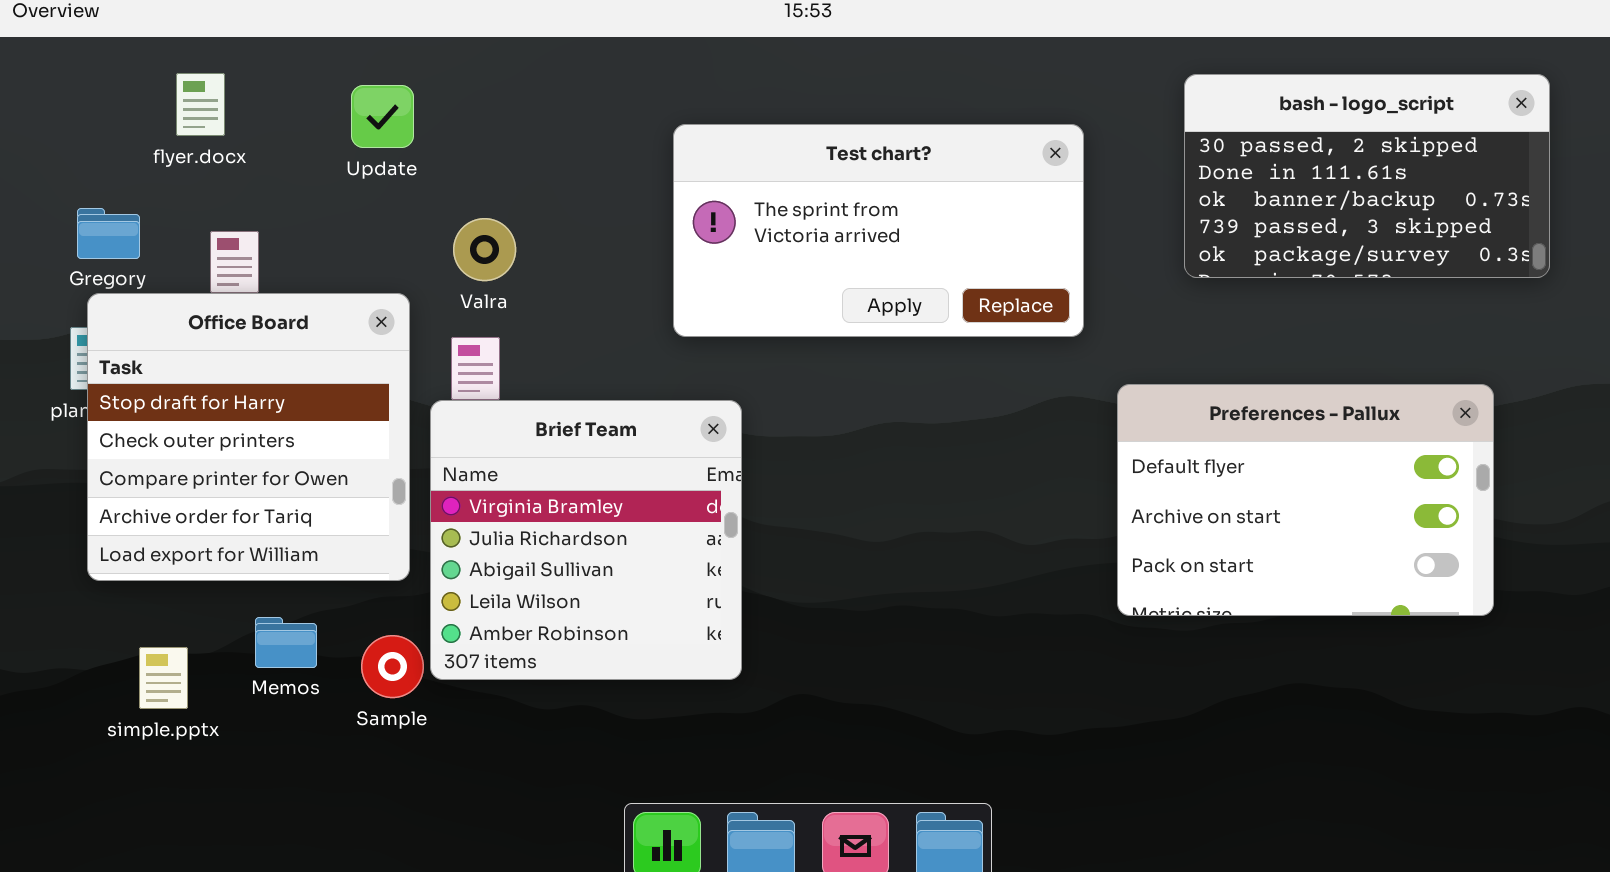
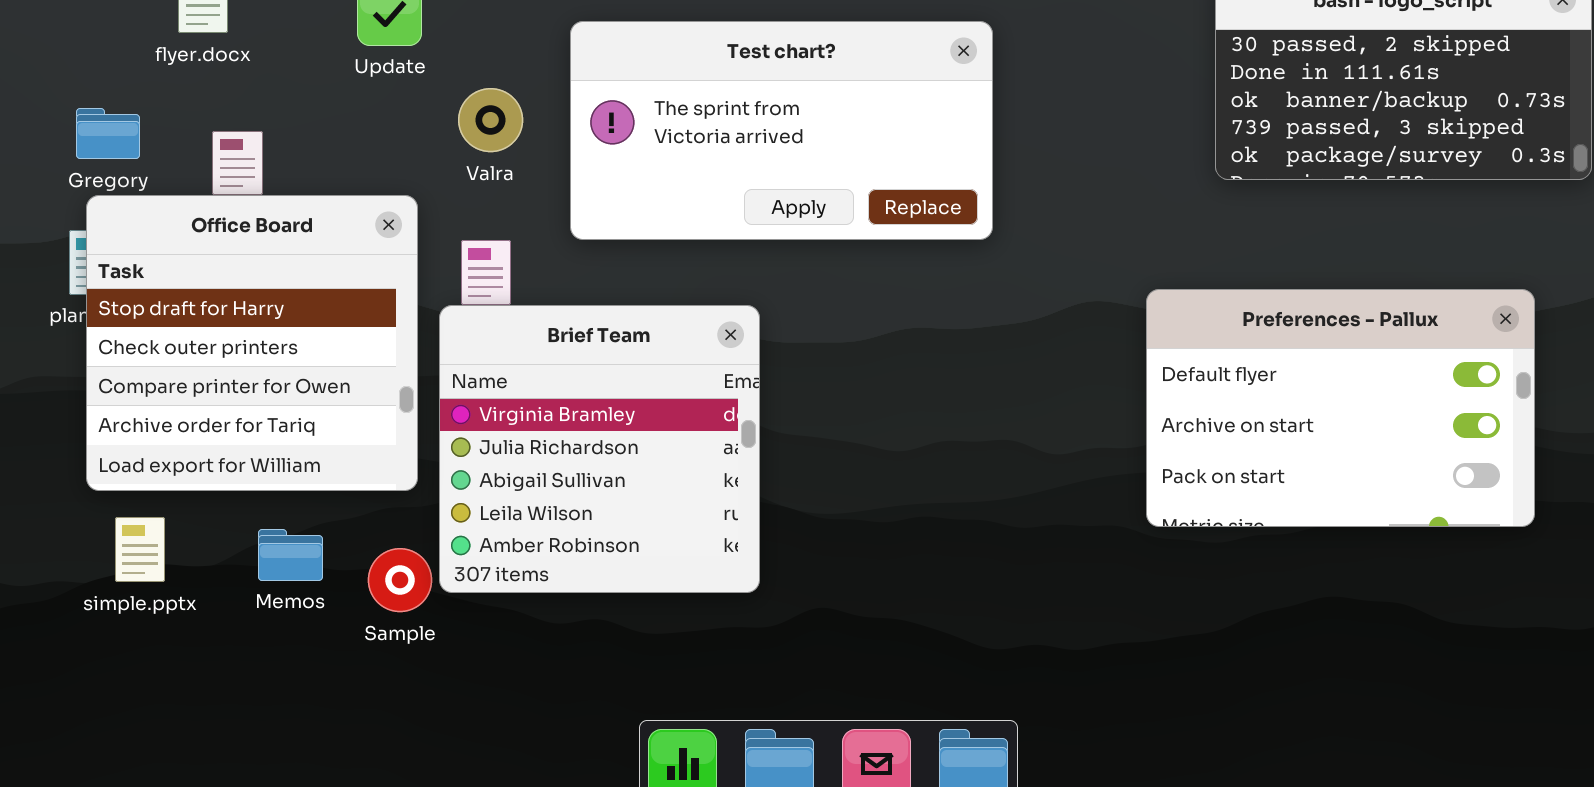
Test chart?: [673,124,1084,337] -> [570,21,993,240], moved
Valra: [453,218,516,281] -> [458,88,523,152], moved
simple.pptx: [139,647,188,709] -> [115,517,165,582], moved

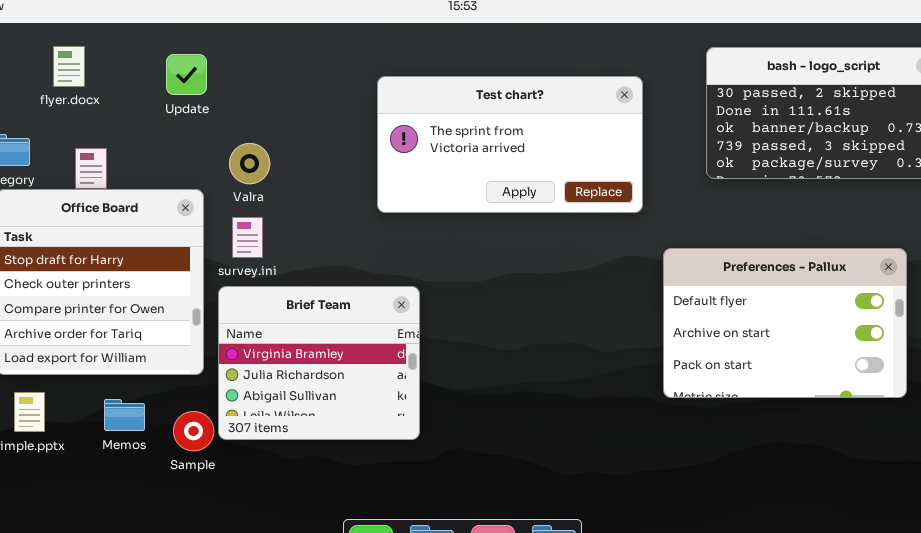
Test chart?: [570,21,993,240] -> [377,76,643,213], moved
Valra: [458,88,523,152] -> [229,143,270,184], moved
Brief Team: [439,305,760,593] -> [218,286,420,440], resized

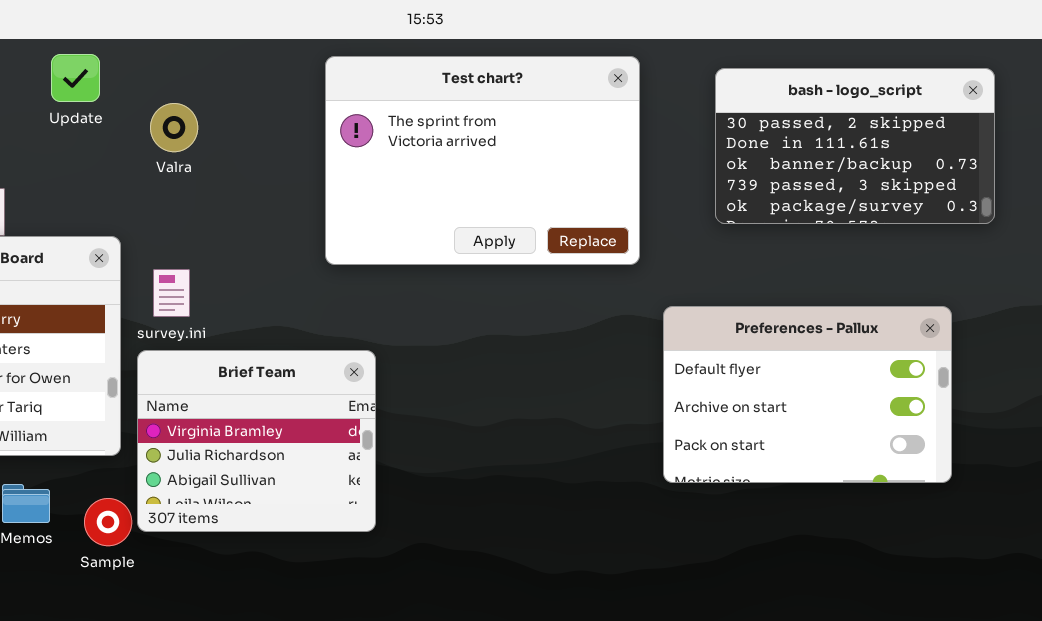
Update: [166,54,207,95] -> [51,54,100,102], moved
Test chart?: [377,76,643,213] -> [325,56,640,265], resized
Valra: [229,143,270,184] -> [150,103,198,152], moved

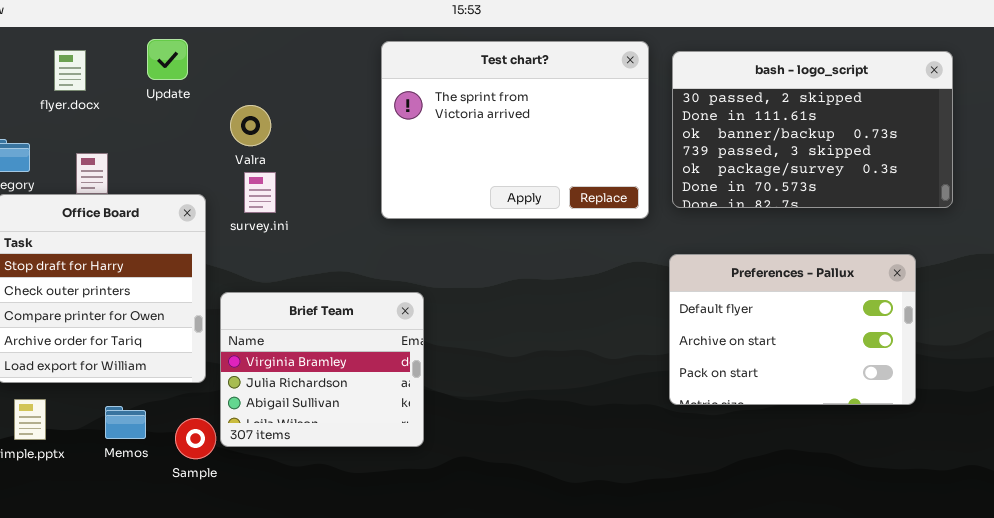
bash - logo_script: [715,68,995,224] -> [672,51,953,208], resized
Valra: [150,103,198,152] -> [230,105,271,146], moved
survey.ini: [153,269,190,317] -> [244,172,276,213], moved

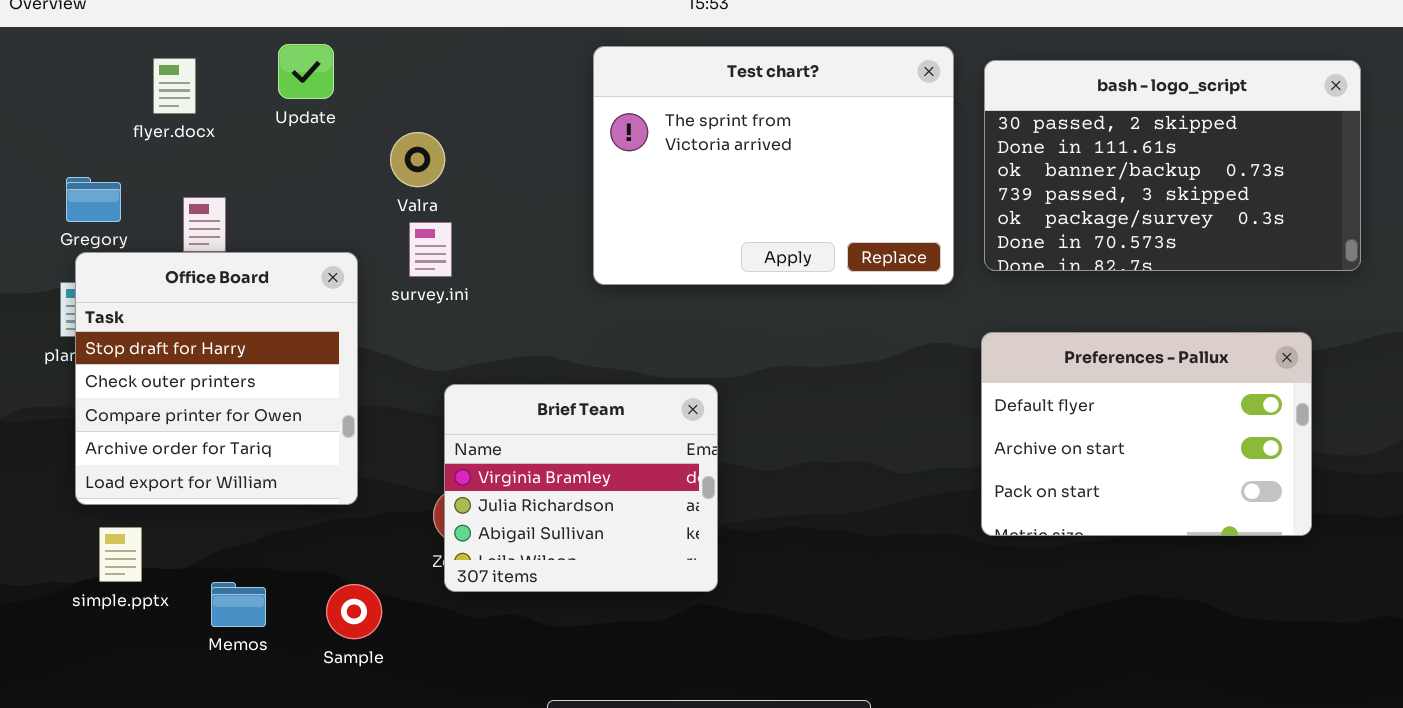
Brief Team: [220,292,424,447] -> [444,384,718,592], moved
Memos: [105,406,146,439] -> [211,582,266,627], moved
Sample: [175,418,216,459] -> [326,584,382,639], moved

